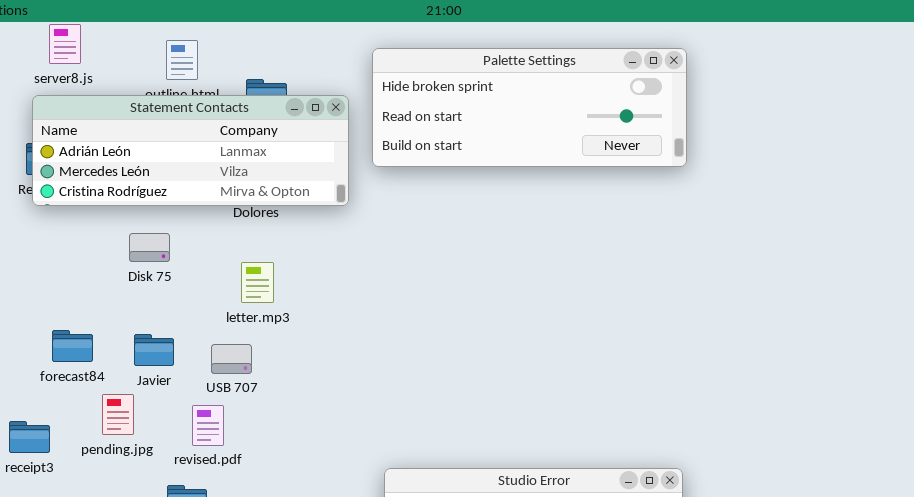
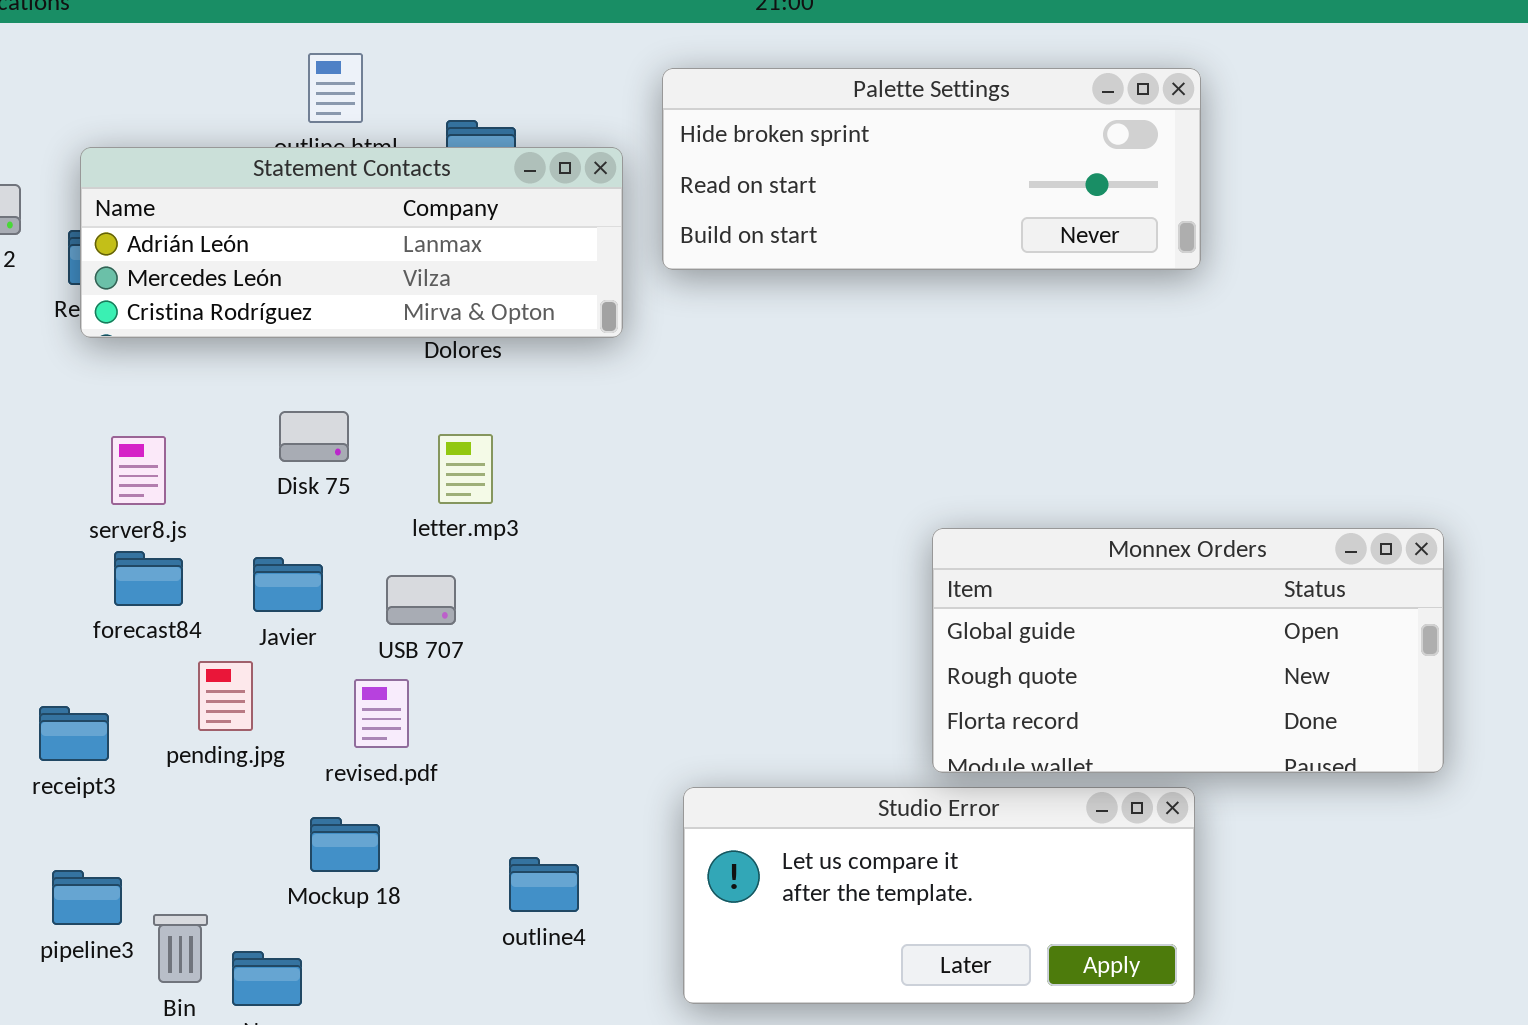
server8.js: [49,24,81,64] -> [111,436,166,505], moved
Disk 75: [129,233,170,262] -> [279,411,349,462], moved
Monnex Orders: none -> [932,528,1444,773], opened

